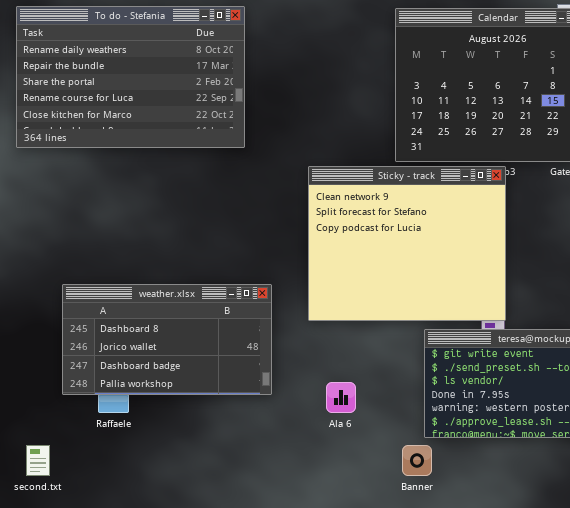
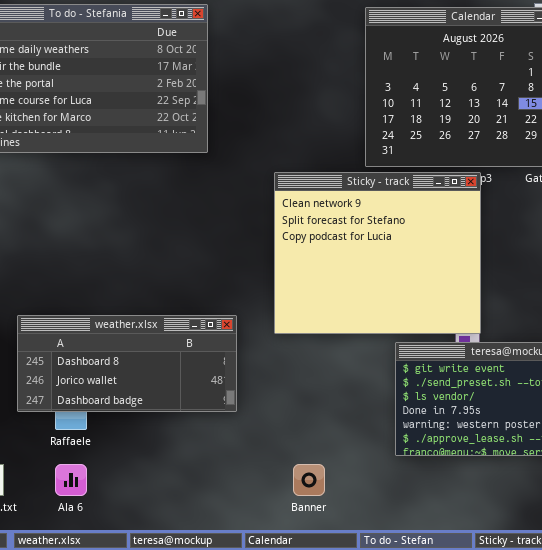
weather.xlsx: [62,284,272,395] -> [17,315,237,412], resized
Ala 6: [326,382,356,413] -> [55,464,87,496], moved
Banner: [402,445,432,476] -> [293,464,325,496], moved

